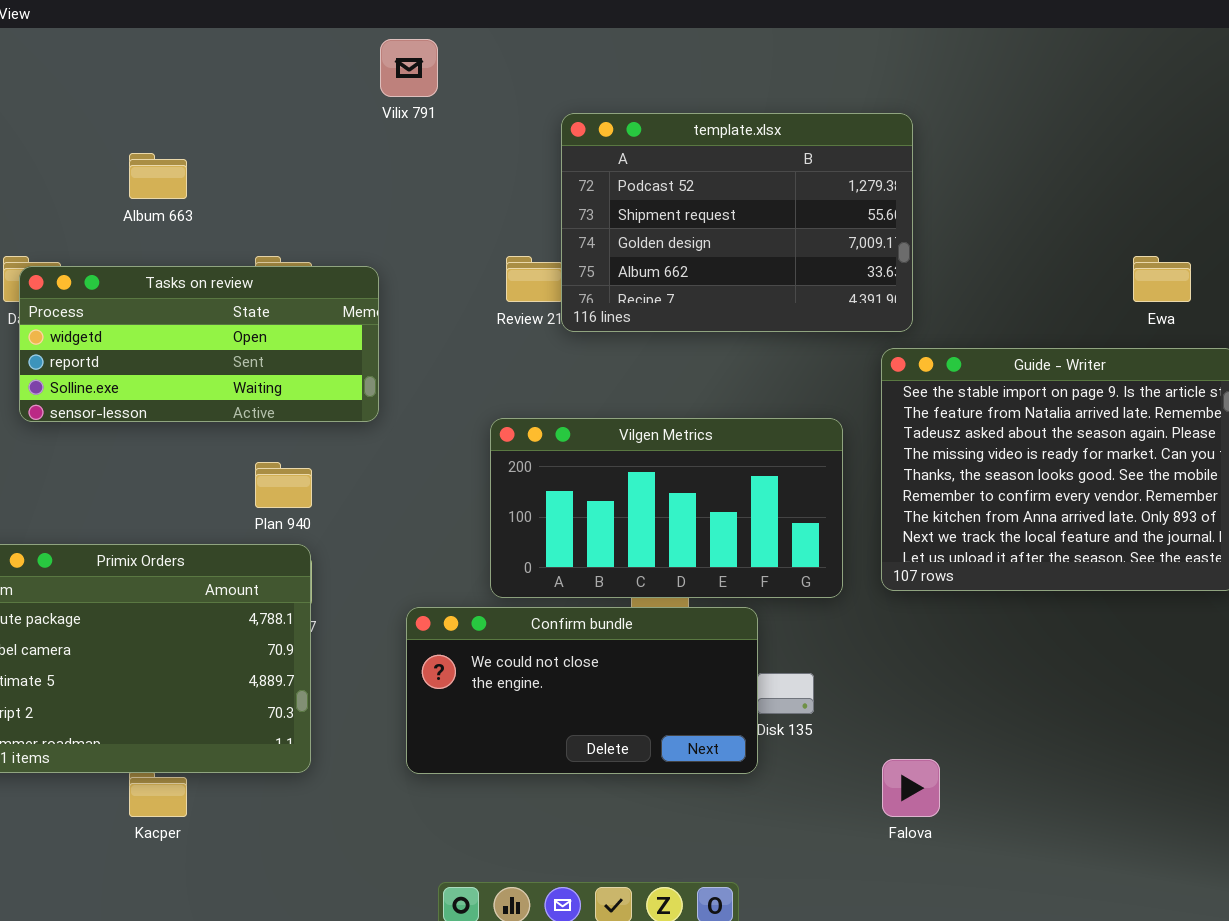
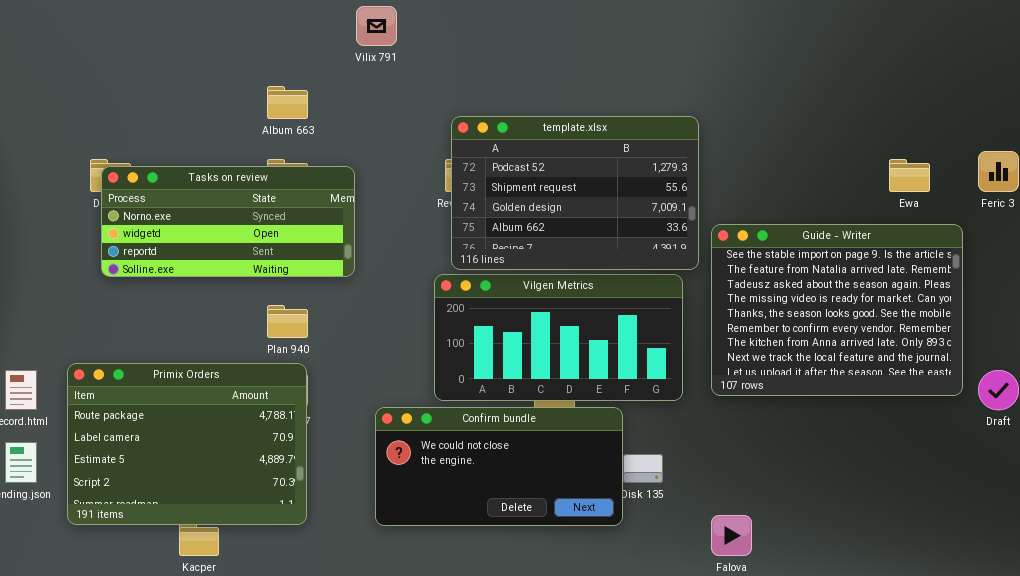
template.xlsx: [561,113,913,332] -> [451,116,699,270], moved
Album 663: [129,153,187,199] -> [267,86,308,119], moved
Tasks on review: [19,266,379,422] -> [101,166,355,277], scrolled up 1 row

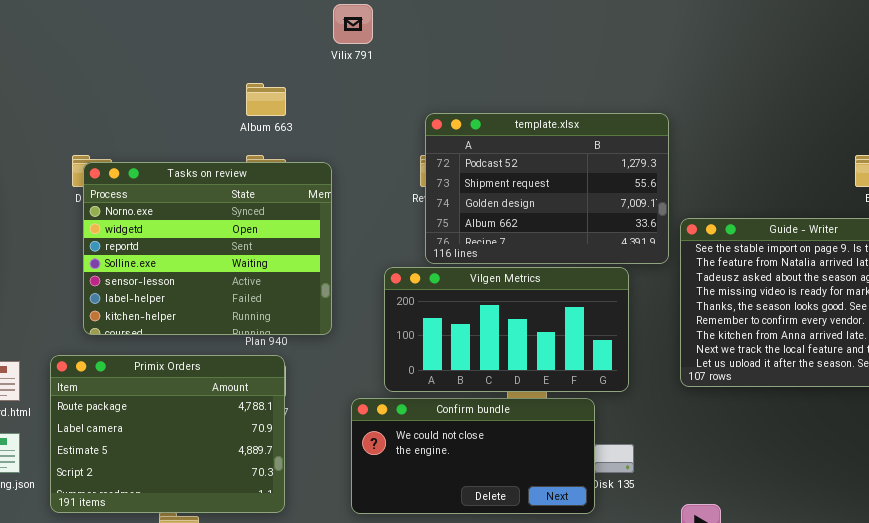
Tasks on review: [101,166,355,277] -> [83,162,332,335], resized
Vilgen Metrics: [434,274,683,401] -> [384,267,629,392], moved

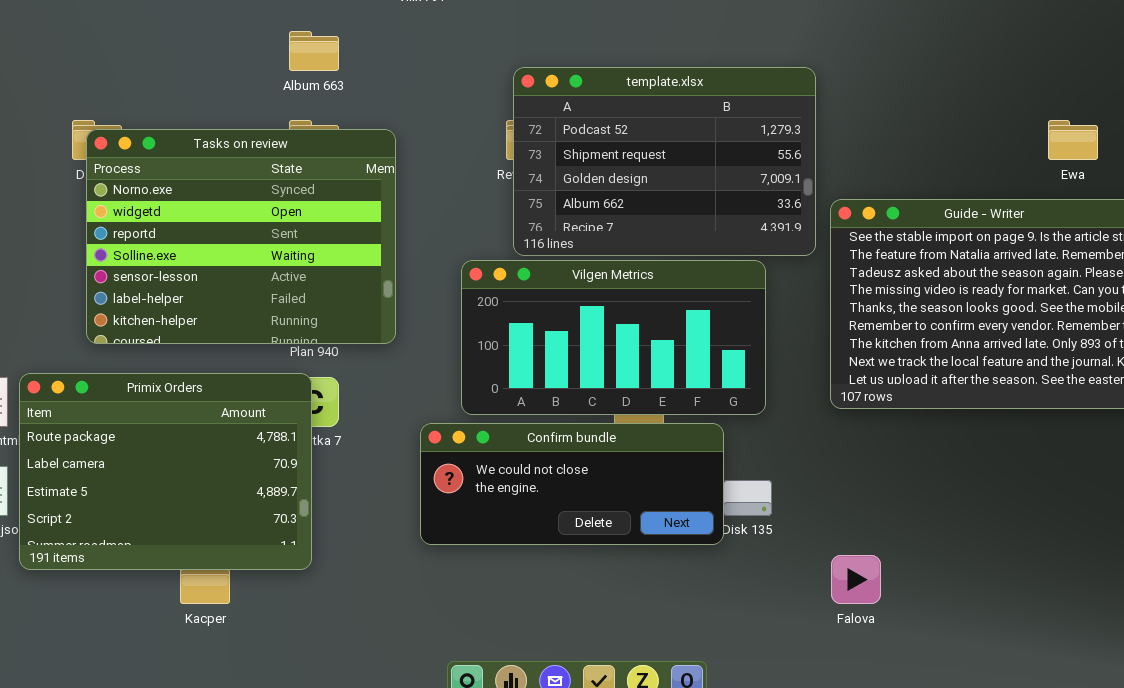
Primix Orders: [50,355,285,513] -> [19,373,312,570], moved
Confirm bundle: [351,398,595,514] -> [420,423,724,545], resized

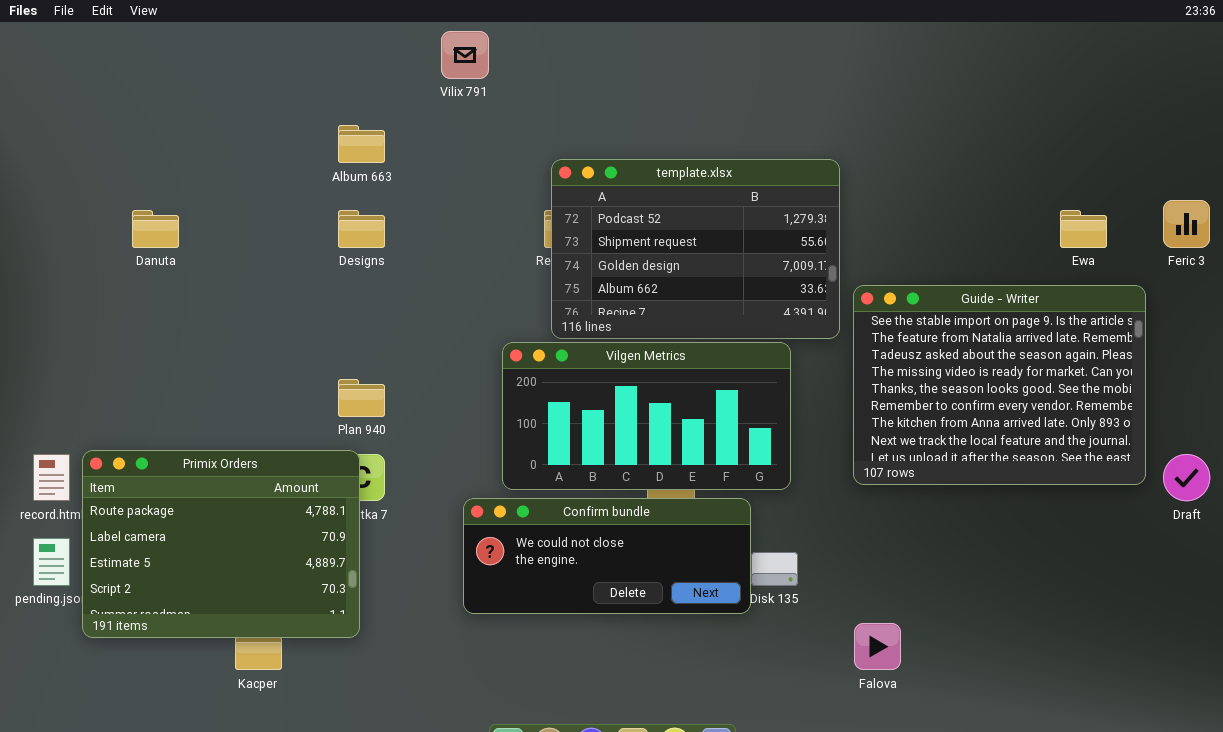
Tasks on review: [86,129,396,344] -> none, closed

